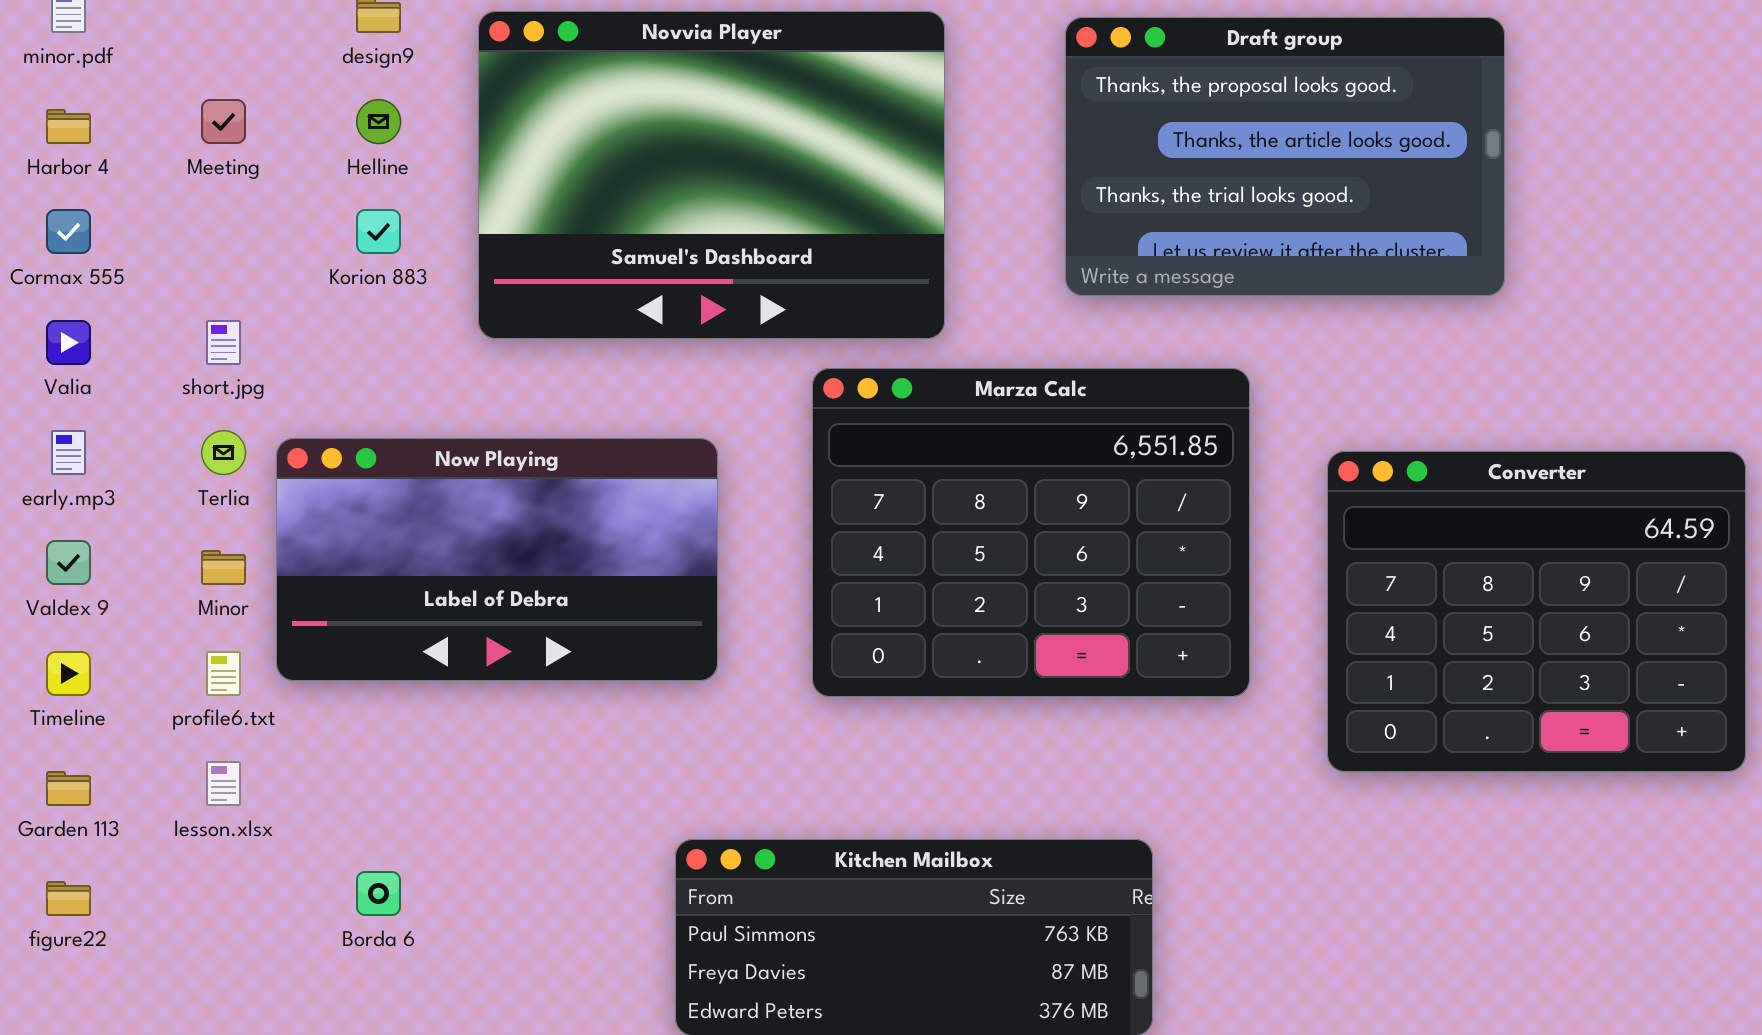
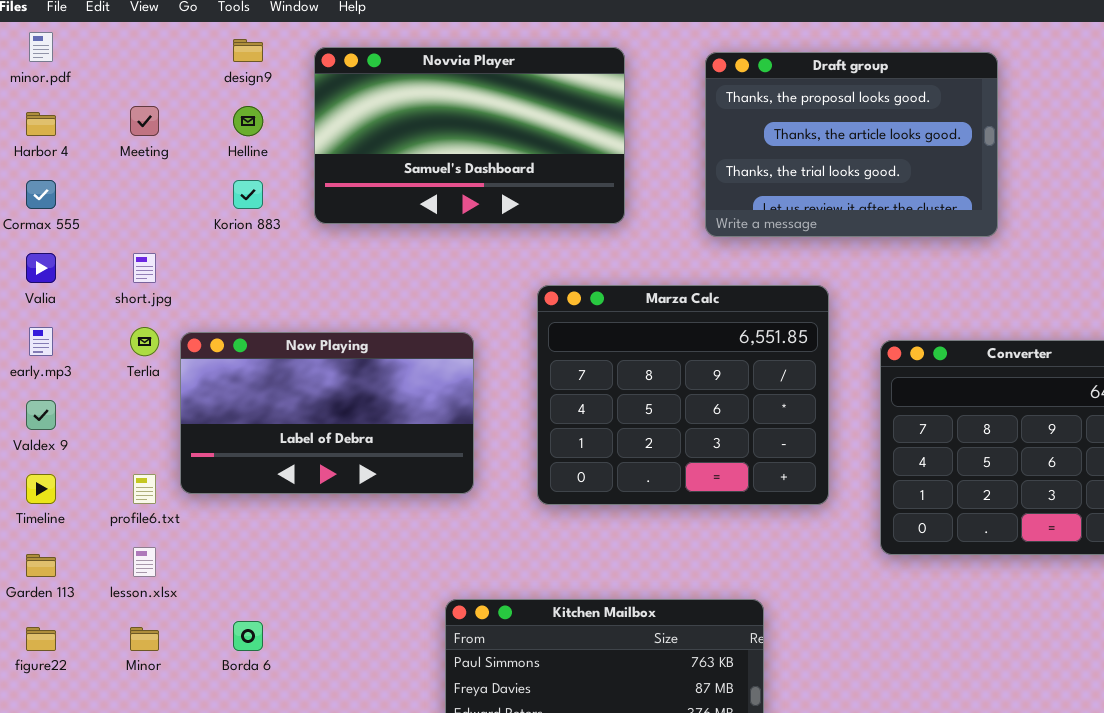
Novvia Player: [478,11,945,339] -> [314,47,625,224], resized
Minor: [201,550,246,585] -> [130,627,159,651], moved

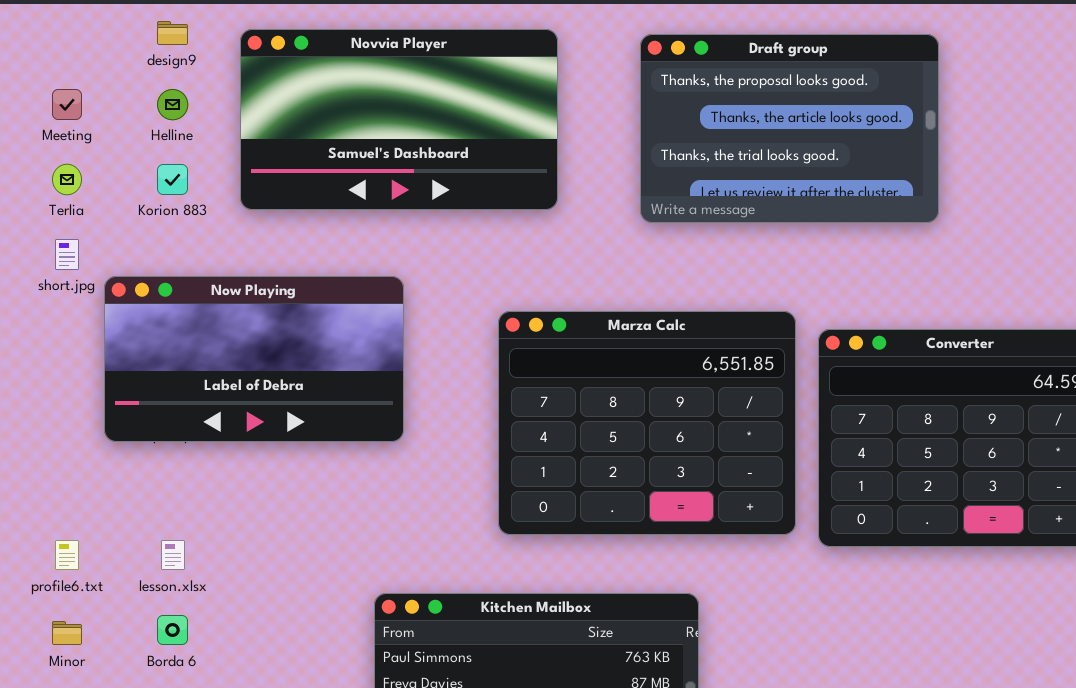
Marza Calc: [537,285,829,505] -> [498,311,796,535], moved
Terlia: [130,327,159,356] -> [52,164,82,195], moved
Now Playing: [180,332,474,494] -> [104,276,404,442], moved
profile6.txt: [133,474,156,504] -> [55,540,79,570], moved
lesson.xlsx: [133,547,156,577] -> [161,540,185,570], moved

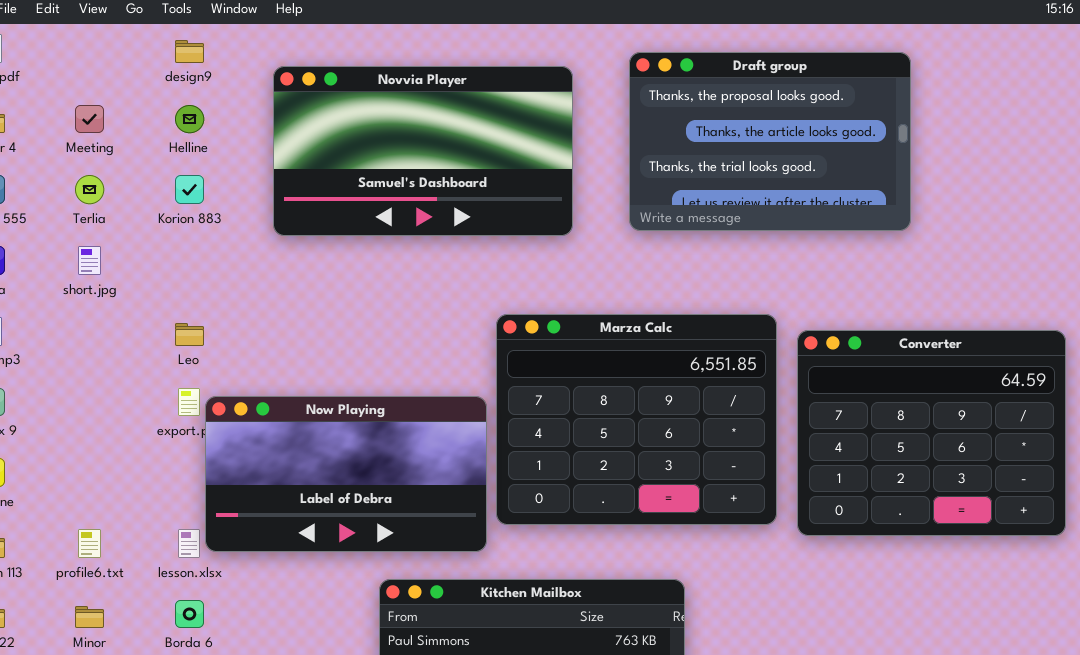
Novvia Player: [240,29,558,210] -> [273,66,573,236], moved
Now Playing: [104,276,404,442] -> [205,396,487,552], moved

